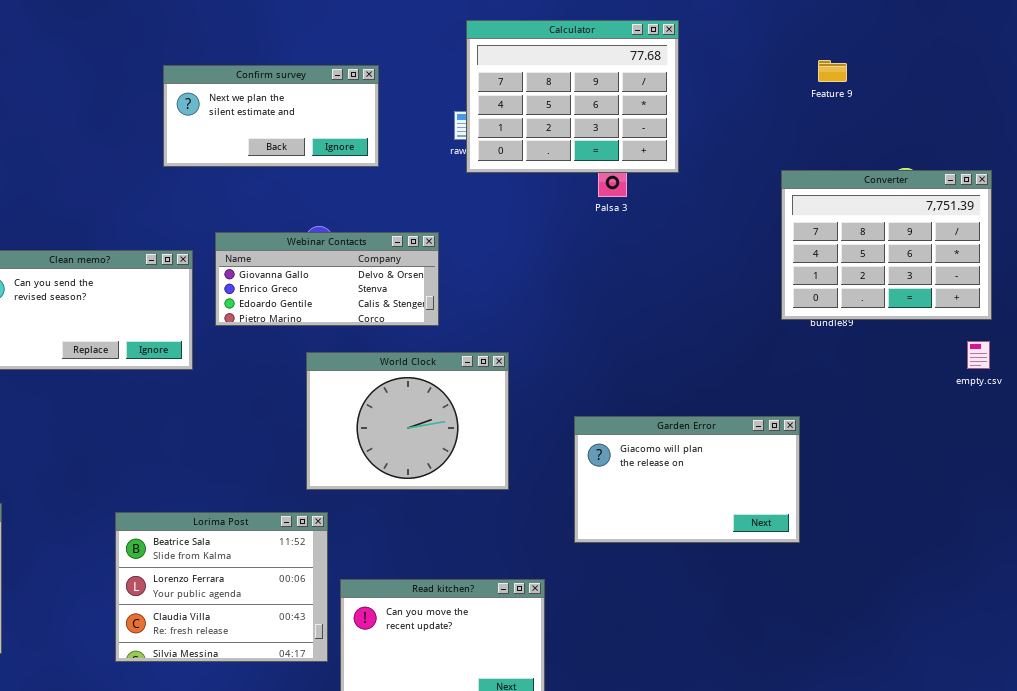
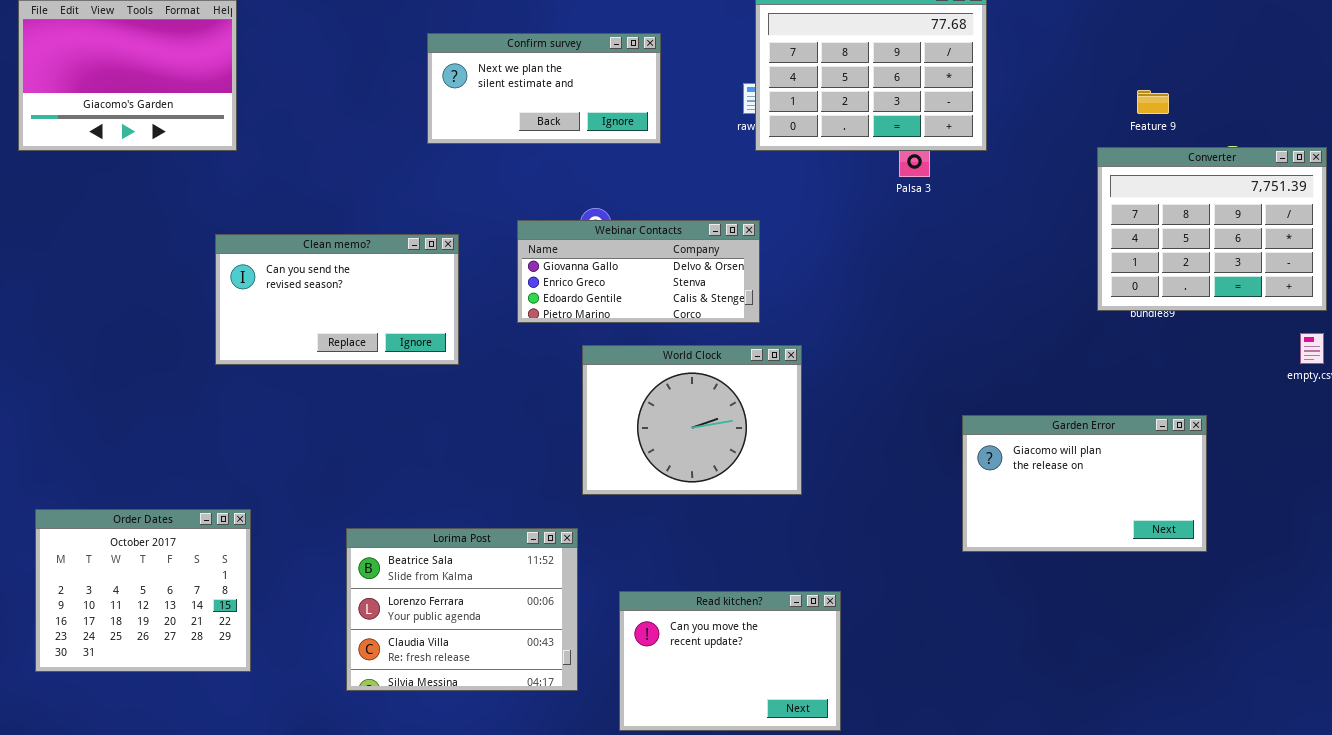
Feature 9: [818,60,847,82] -> [1137,90,1169,114], moved
Webinar Contacts: [215,232,439,326] -> [517,220,760,323], moved
Garden Error: [574,416,800,543] -> [962,415,1207,552], moved
Lorima Post: [115,512,328,662] -> [346,528,578,691], moved

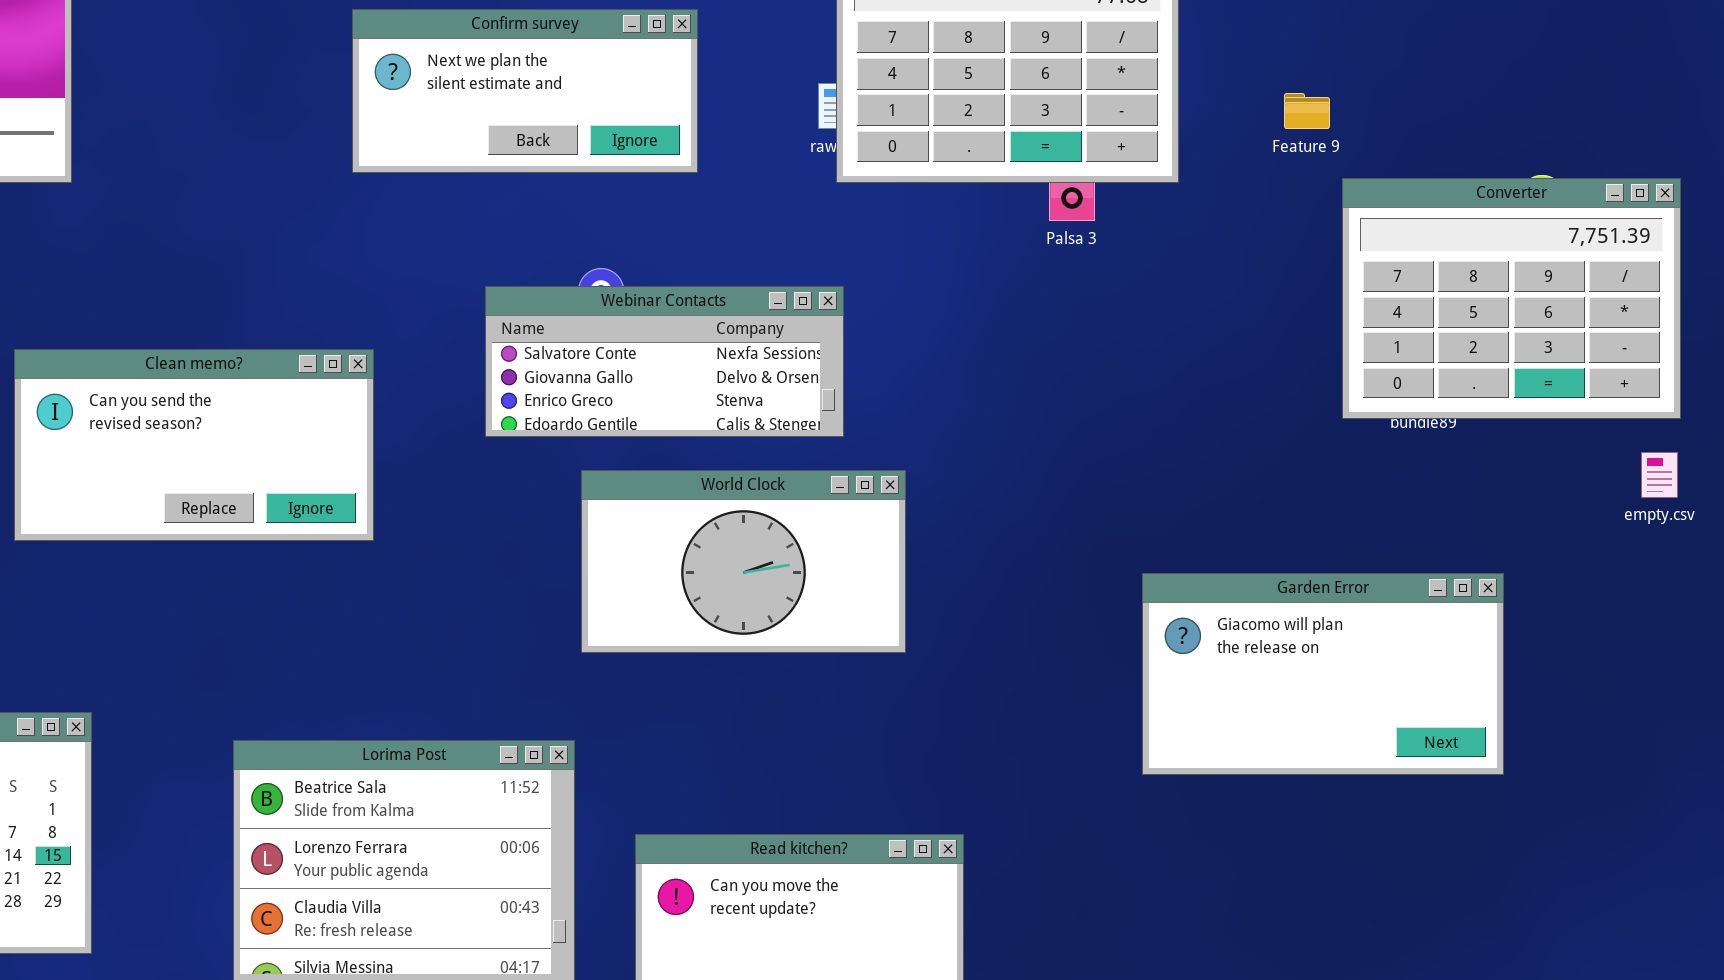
Feature 9: [1137,90,1169,114] -> [1284,93,1330,129], moved
Webinar Contacts: [517,220,760,323] -> [485,286,844,437], scrolled up 1 row
Clean memo?: [215,234,459,365] -> [14,349,374,541], moved
World Clock: [582,345,802,495] -> [581,470,906,653], resized

